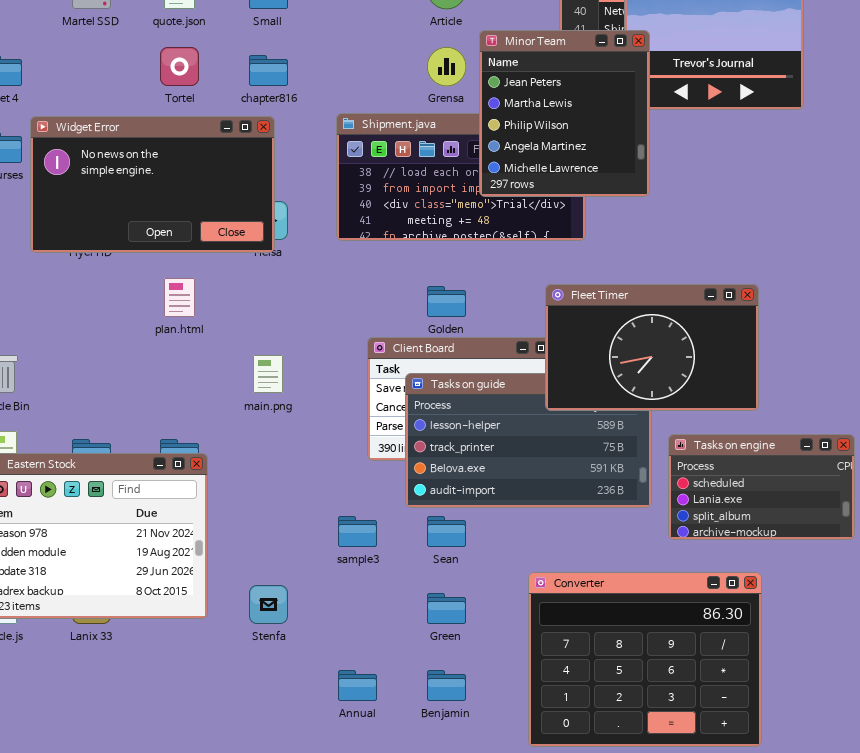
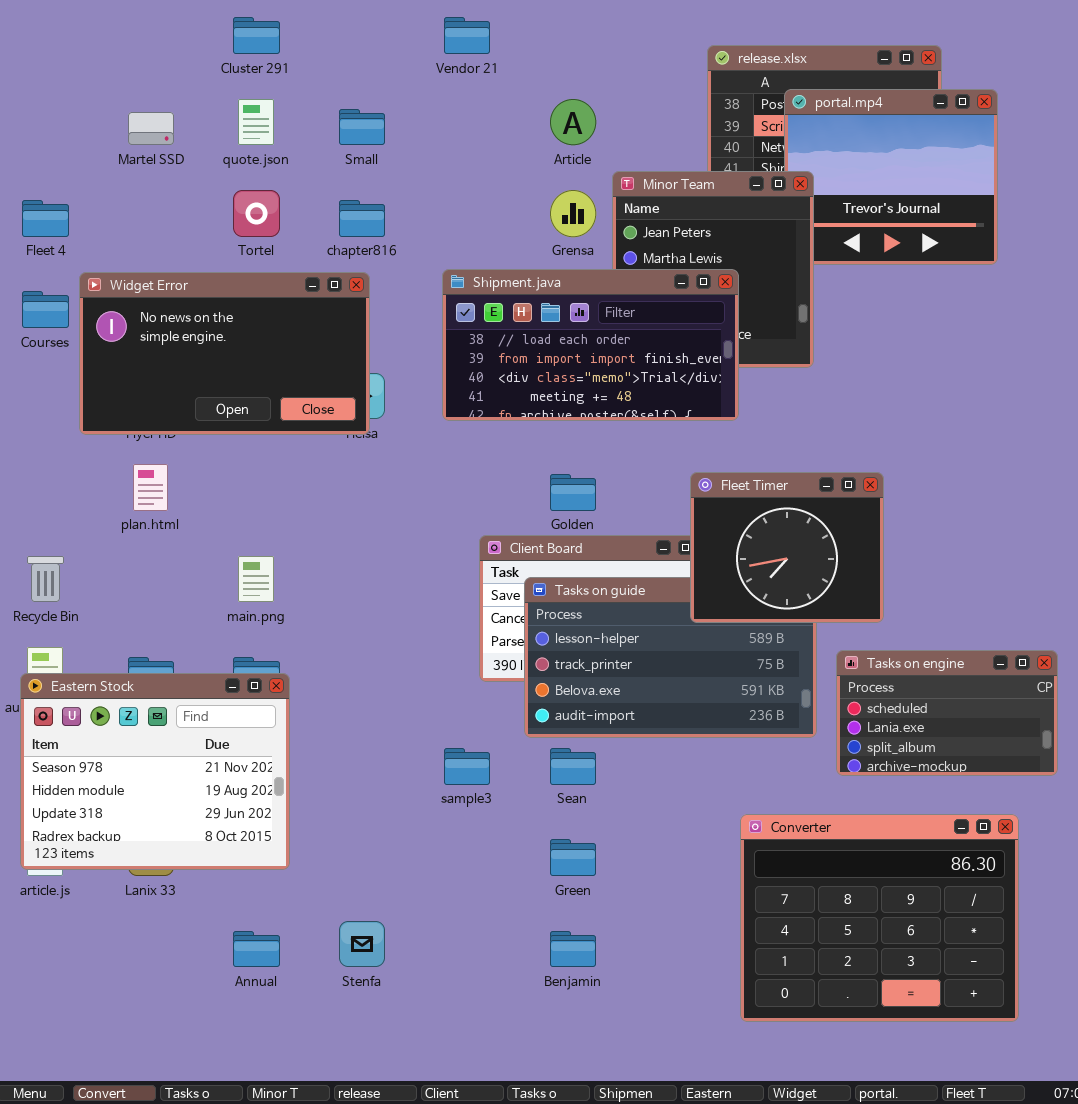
Shipment.java: [336,113,586,241] -> [442,269,739,421], raised
plan.html: [164,278,195,317] -> [133,464,168,511], moved
Fleet Timer: [545,284,759,411] -> [690,472,884,623], resized
main.png: [253,355,283,393] -> [238,556,274,602], moved
Converter: [528,572,762,747] -> [740,814,1019,1022], moved
Stenfa: [249,585,288,624] -> [339,921,385,967], moved
Annual: [338,670,377,701] -> [233,931,280,967], moved

